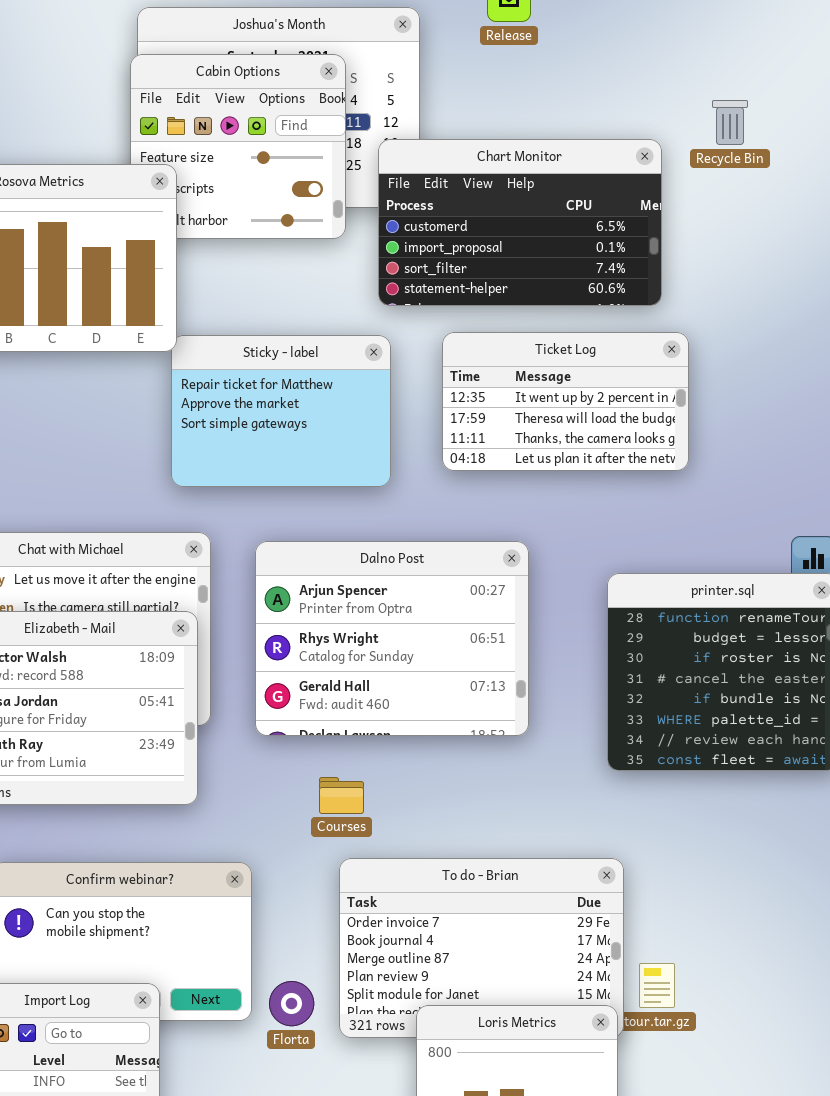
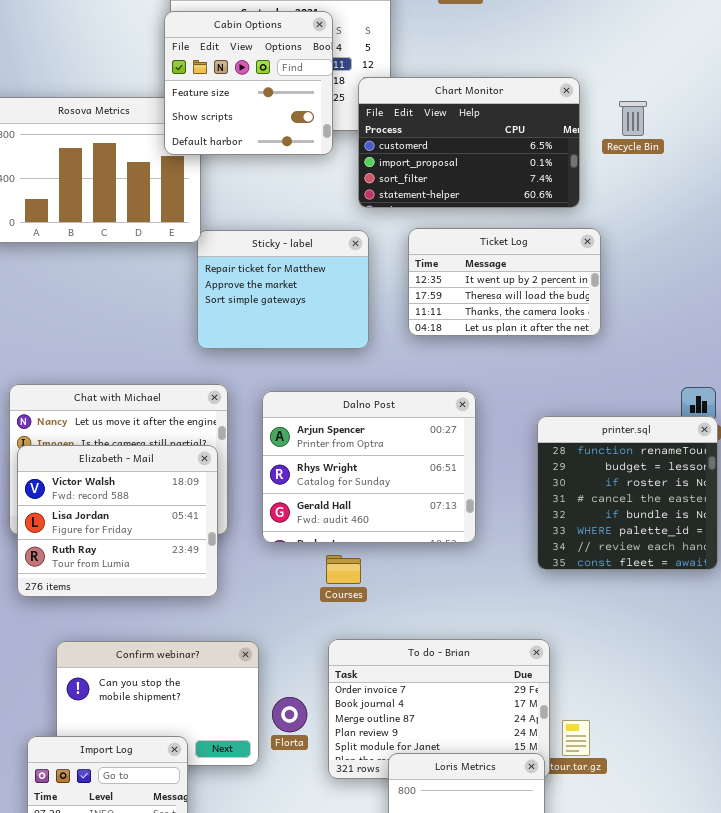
Cabin Options: [130,54,346,239] -> [164,11,333,155], raised
Recycle Bin: [712,100,748,145] -> [619,101,647,136], moved
Courses: [319,777,364,814] -> [326,555,361,584], moved
Florta: [269,981,314,1026] -> [272,697,307,732], moved

